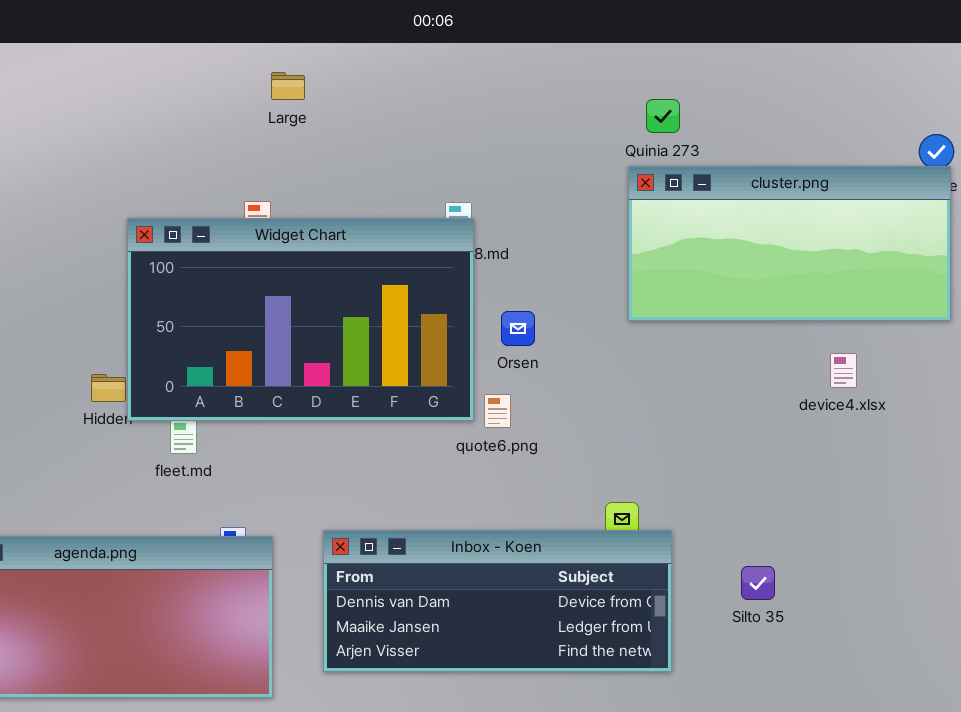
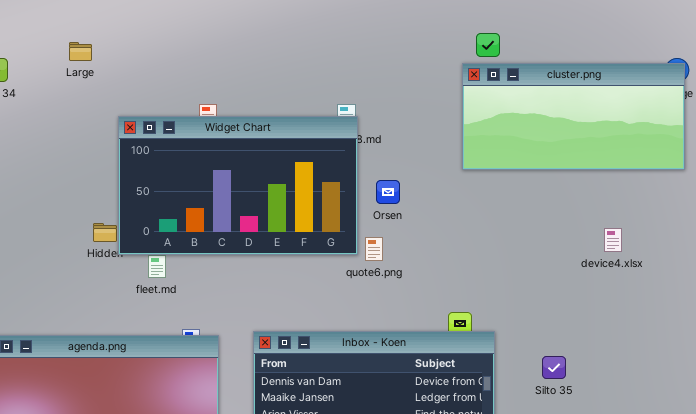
Large: [271,72,305,100] -> [69,42,92,61], moved
cluster.png: [628,166,951,321] -> [462,63,685,170], moved
device4.xlsx: [830,353,857,388] -> [604,228,622,252], moved

